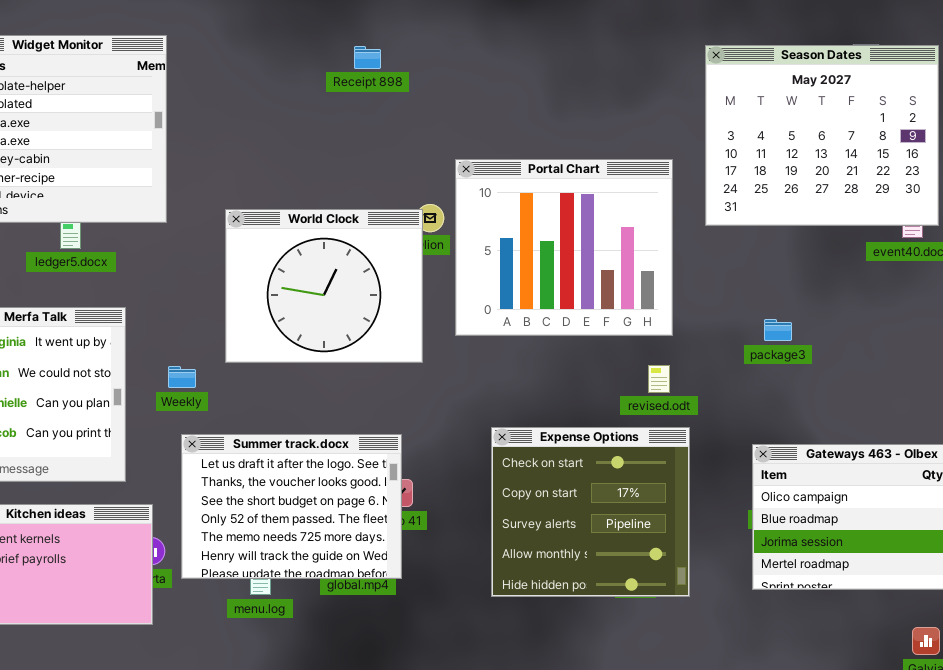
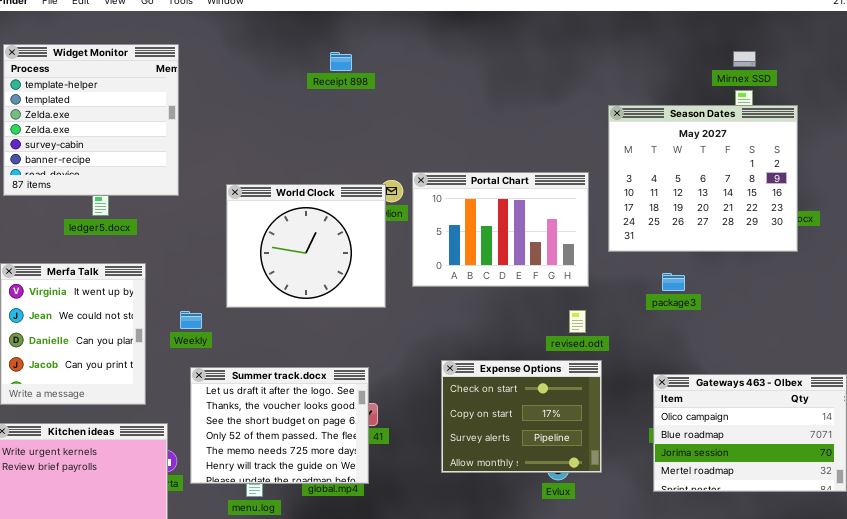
Season Dates: [705,45,939,226] -> [608,105,798,252], moved
Portal Chart: [455,159,673,336] -> [412,172,589,287], resized
Expense Options: [491,427,690,597] -> [441,360,602,473], resized

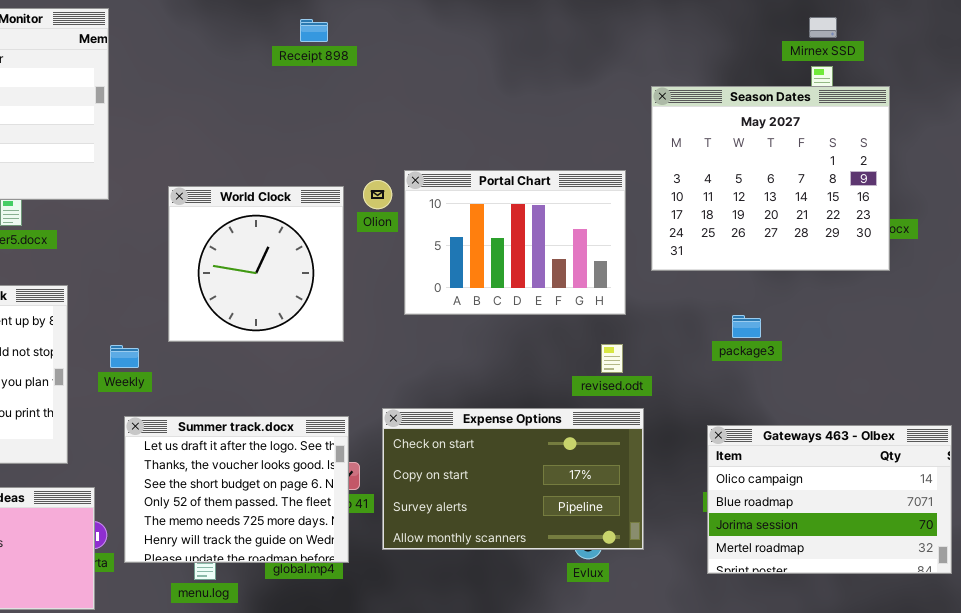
World Clock: [226,184,386,308] -> [168,186,344,342], resized
package3: [662,273,685,291] -> [732,315,761,338], moved
Expense Options: [441,360,602,473] -> [382,408,644,550], resized

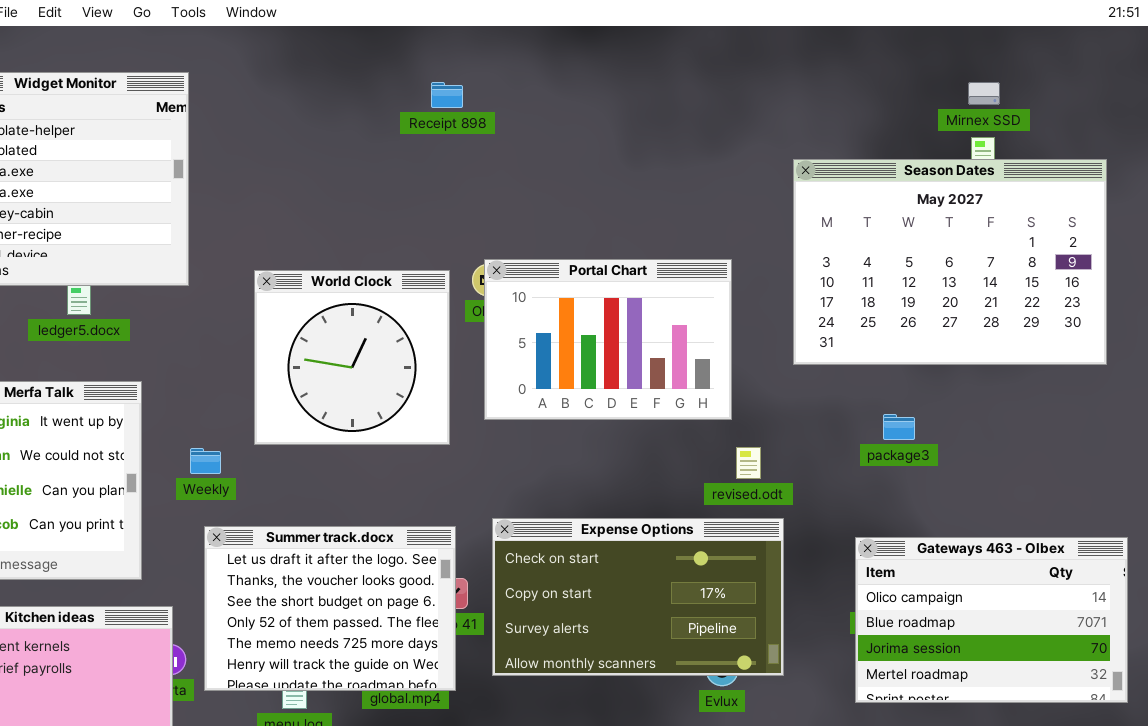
Receipt 898: [300,19,328,42] -> [431,82,463,108], moved
Season Dates: [651,86,890,271] -> [793,159,1107,365], resized
Portal Chart: [404,170,626,315] -> [484,259,732,420], moved

